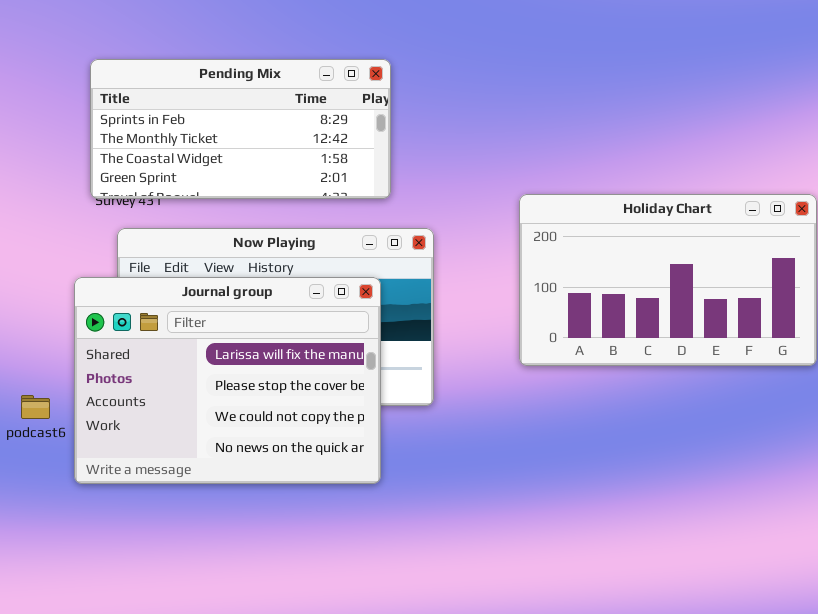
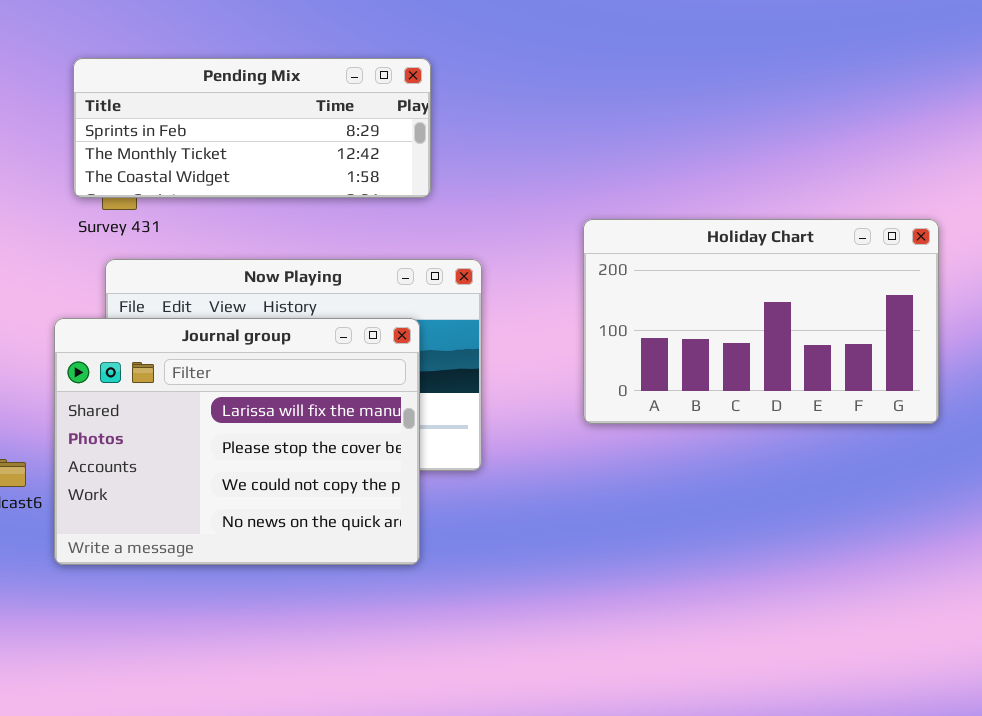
Pending Mix: [90,59,391,199] -> [73,58,431,198], resized

